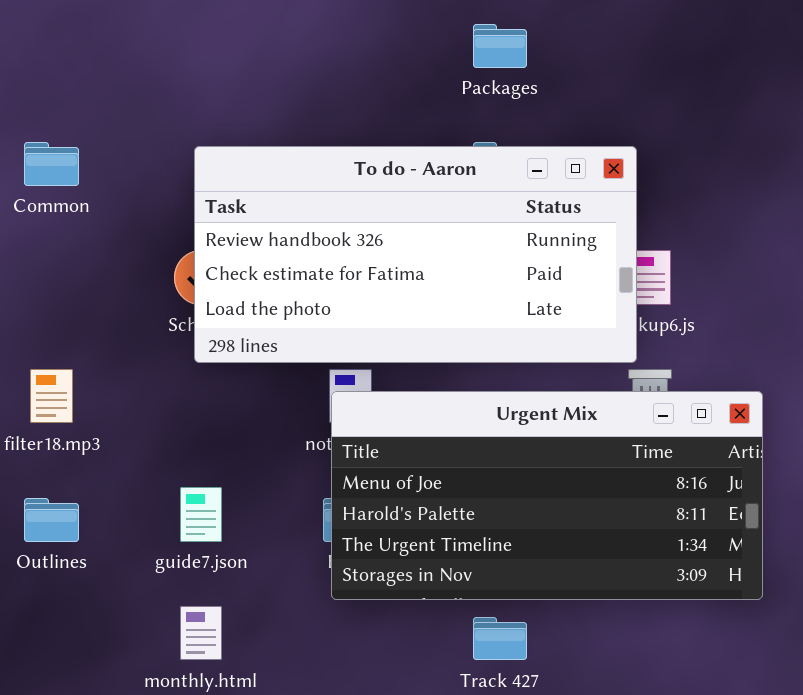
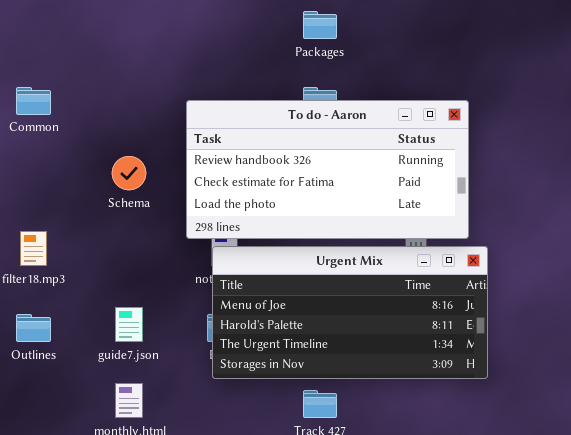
To do - Aaron: [194,146,637,363] -> [186,100,469,239], moved

